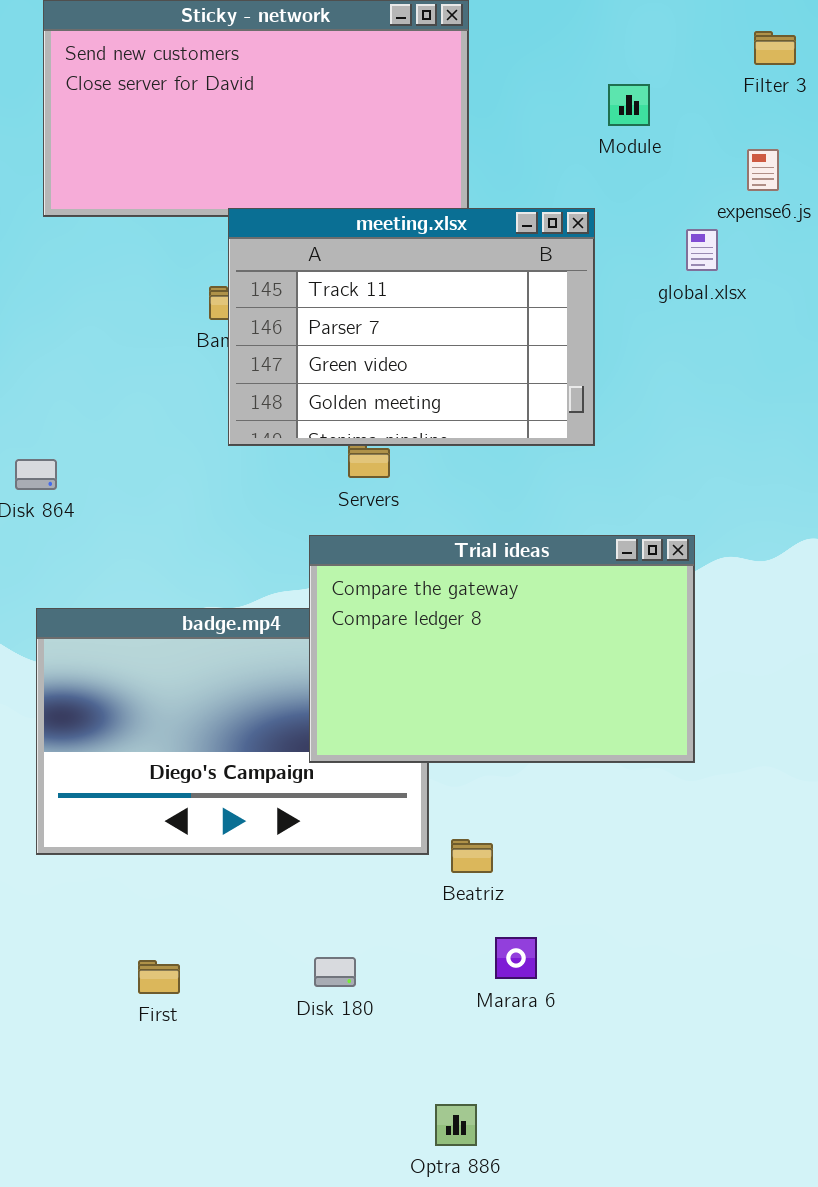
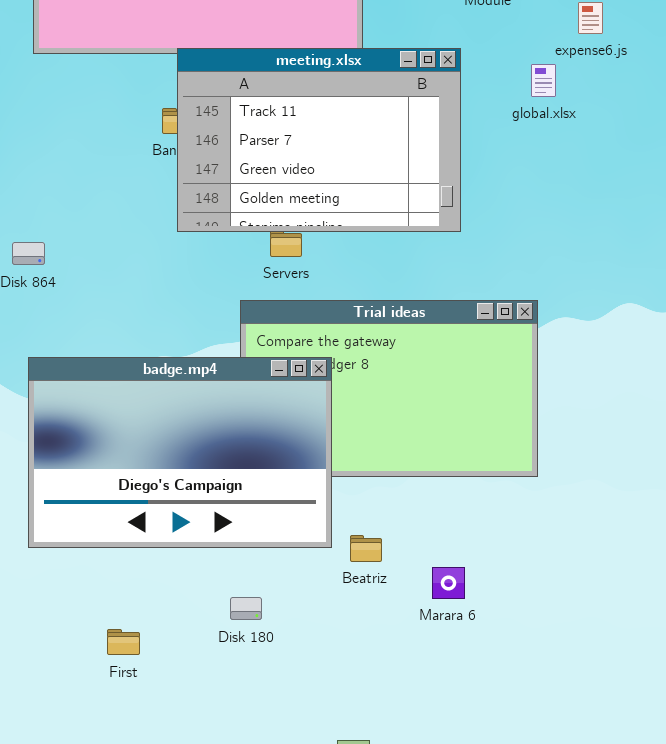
badge.mp4: [36,608,429,855] -> [28,357,332,548], raised
Marara 6: [495,937,537,979] -> [432,567,465,599], moved
Disk 180: [314,957,356,987] -> [230,597,262,620], moved

